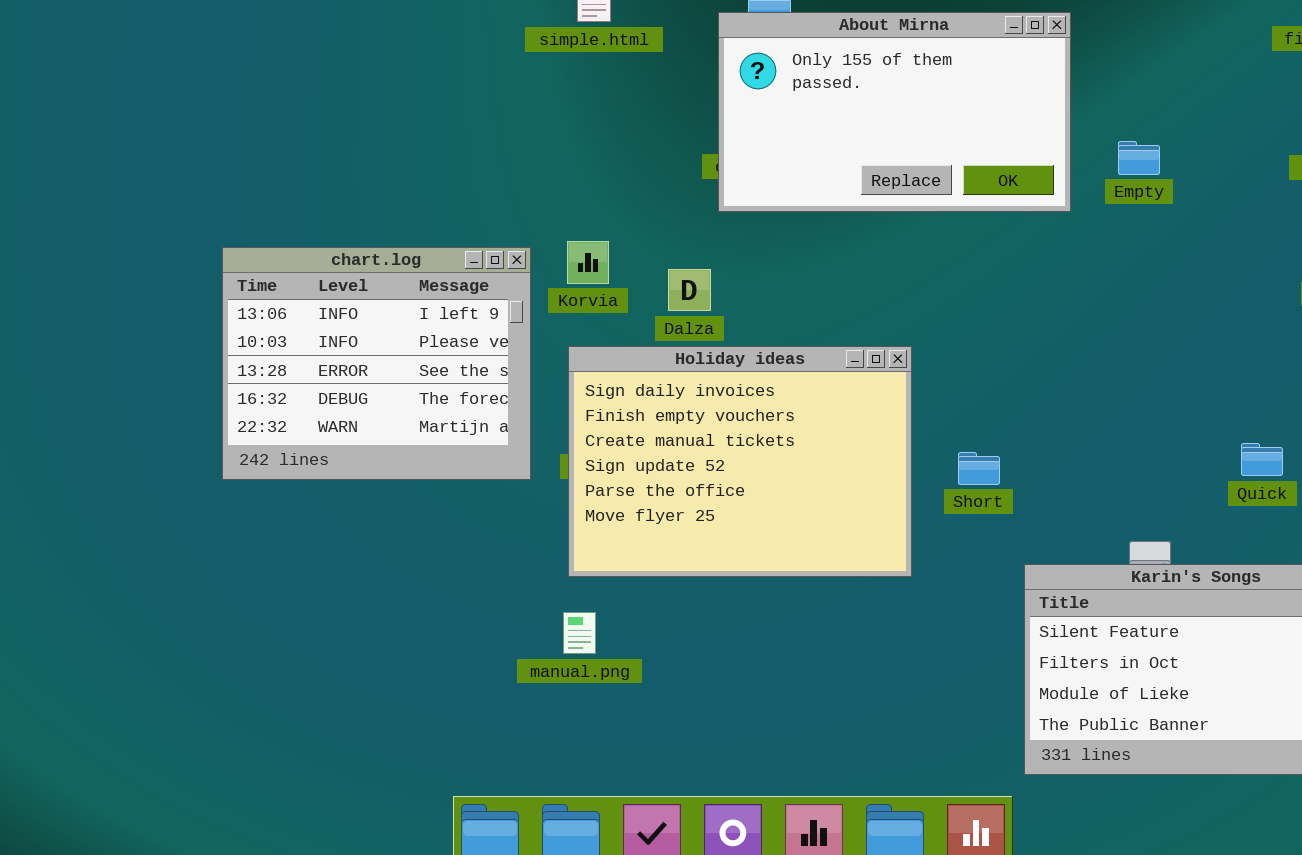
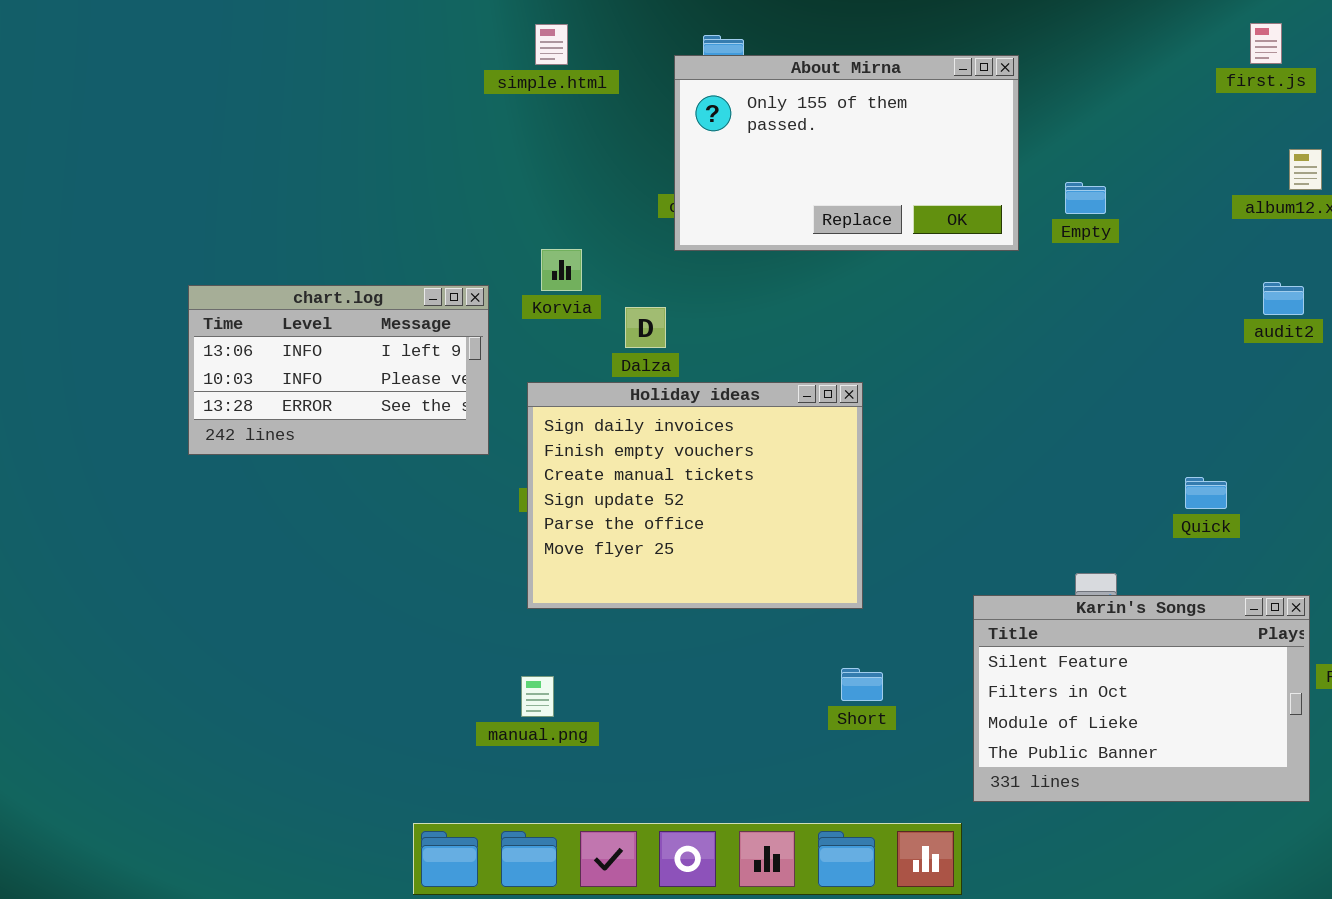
Korvia: [567,241,609,284] -> [541,249,582,291], moved
chart.log: [222,247,531,480] -> [188,285,489,455], resized
Short: [958,452,1000,485] -> [841,668,883,701], moved
manual.png: [563,612,596,654] -> [521,676,554,717], moved

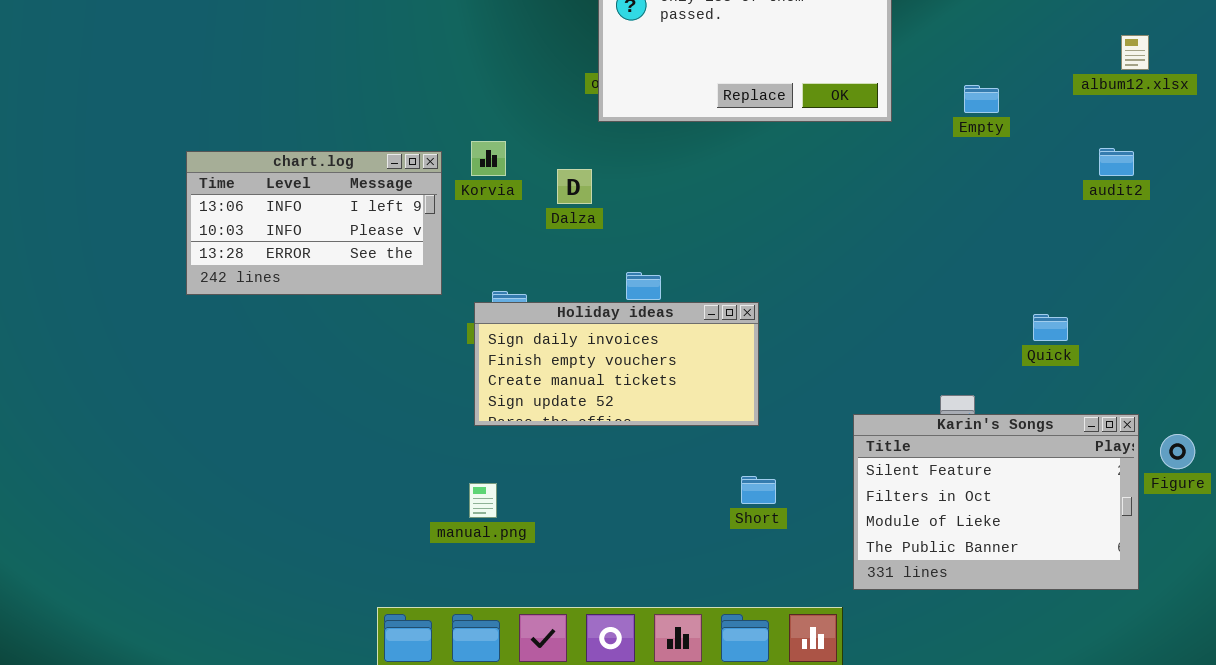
Empty: [1065,182,1106,214] -> [964,85,999,113], moved
Korvia: [541,249,582,291] -> [471,141,506,176], moved
Holiday ideas: [527,382,863,609] -> [474,302,759,426], resized

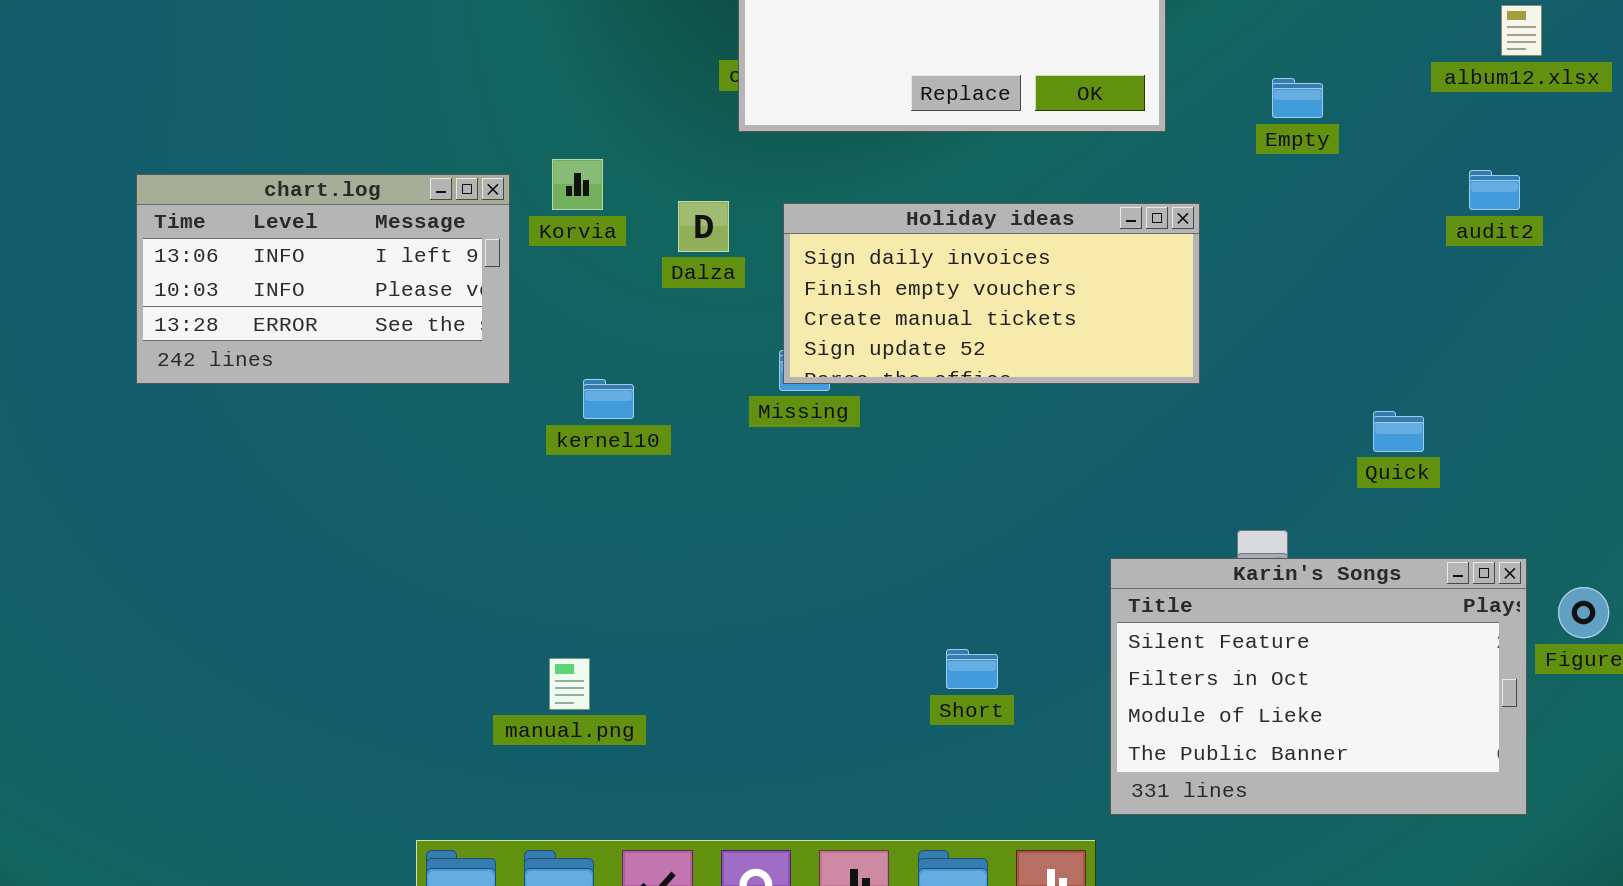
Holiday ideas: [474,302,759,426] -> [783,203,1200,384], moved

